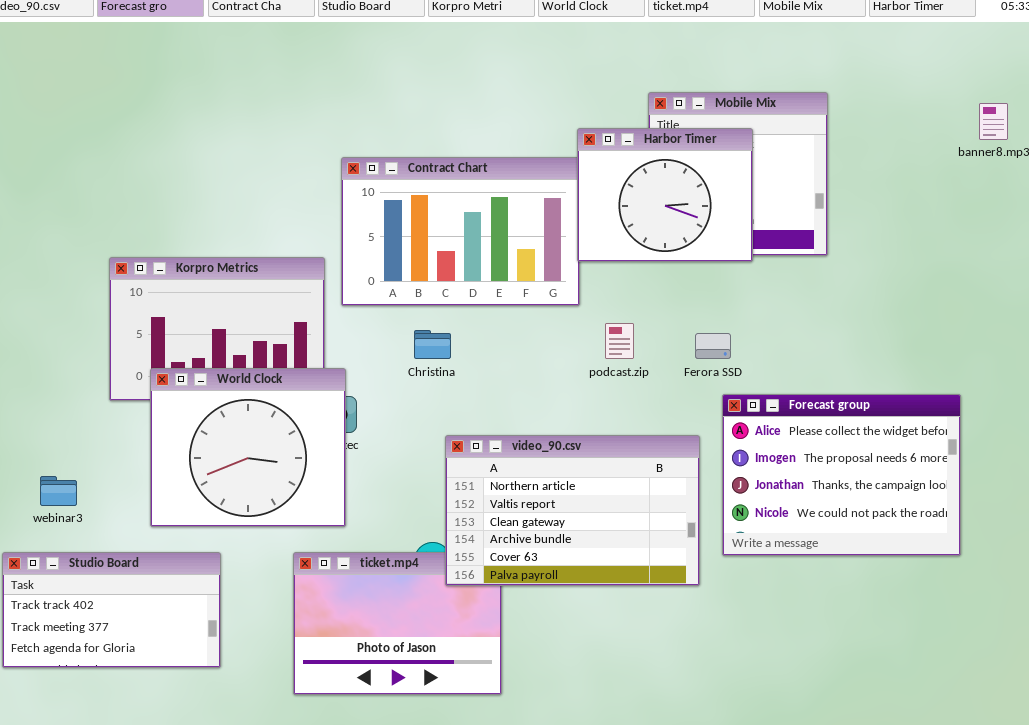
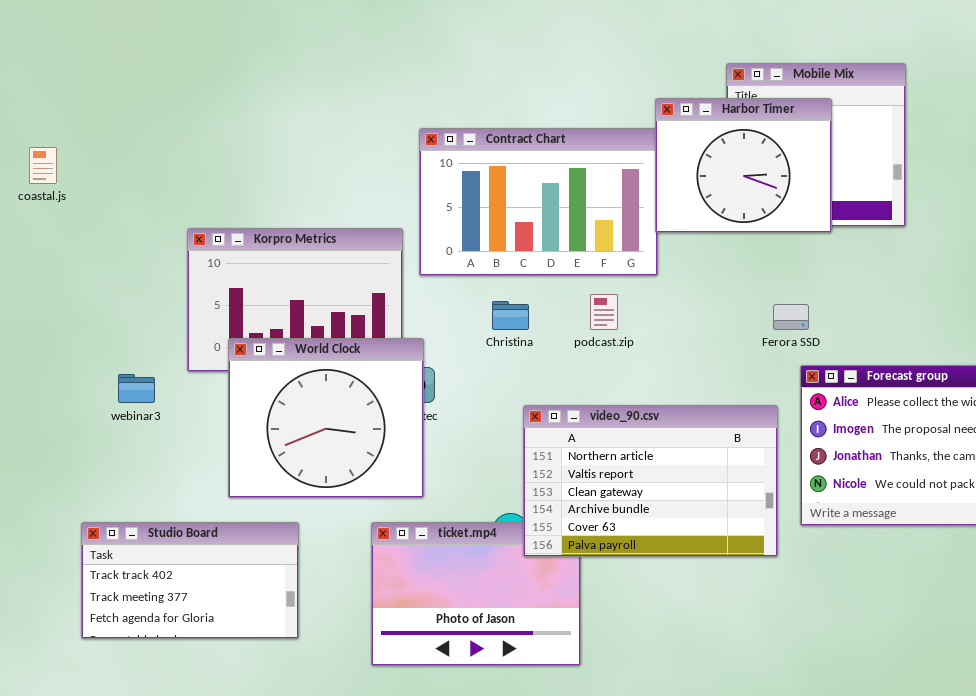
podcast.zip: [605,323,634,359] -> [590,294,618,330], moved
webinar3: [40,476,77,506] -> [118,374,155,403], moved

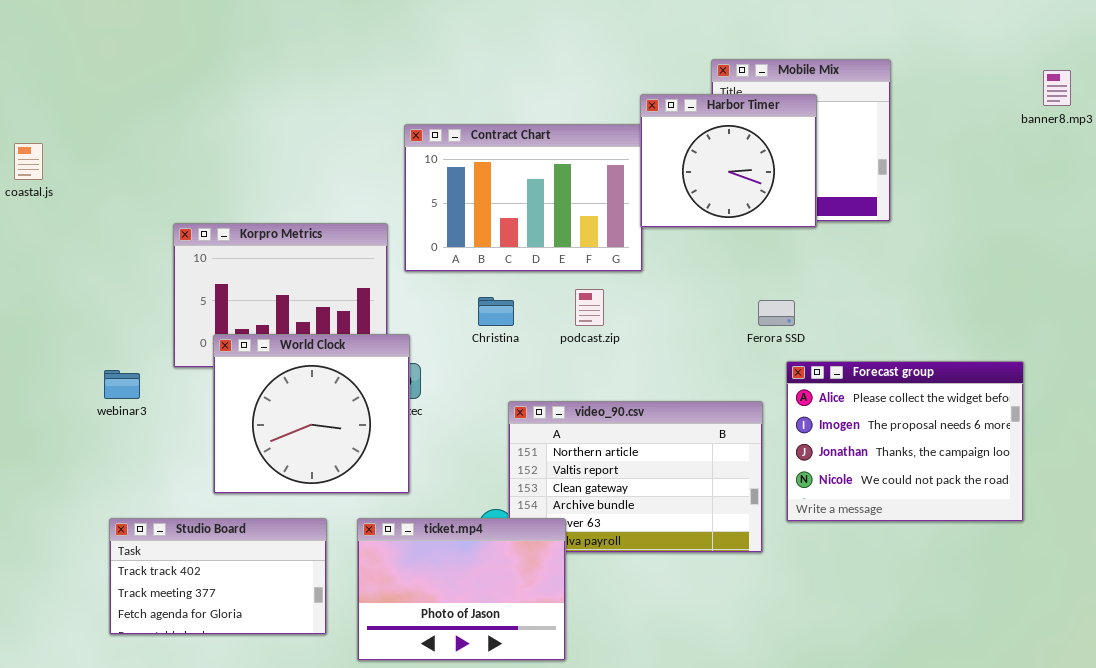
Studio Board: [81,522,299,639] -> [109,518,327,635], moved
ticket.mp4: [371,522,581,666] -> [357,518,566,661], raised

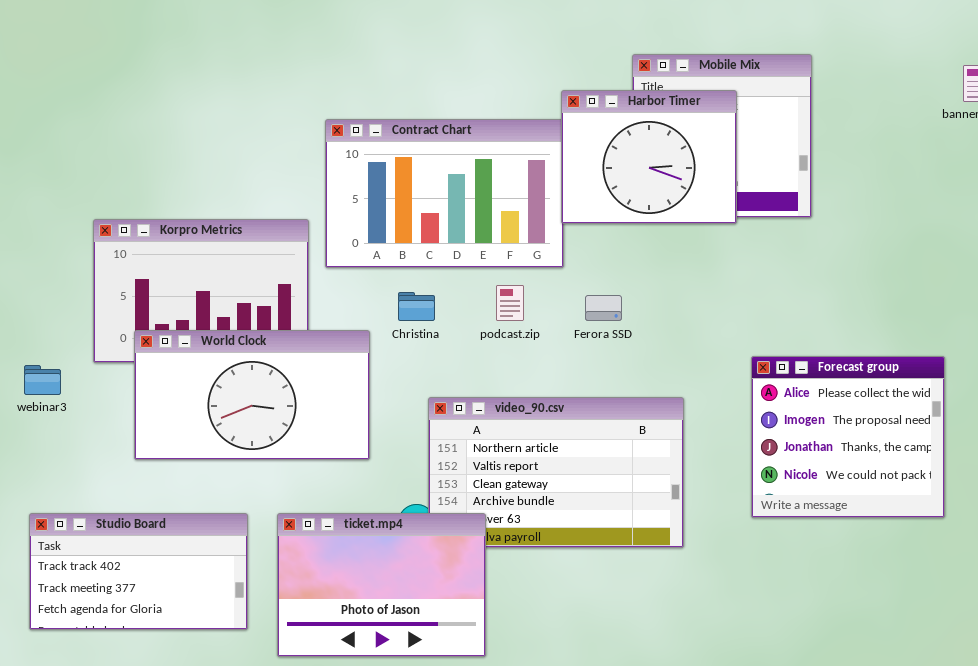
Ferora SSD: [758,300,795,326] -> [585,295,622,321], moved
World Clock: [213,334,410,494] -> [134,330,370,460], resized
Forecast group: [786,361,1024,522] -> [751,356,945,518], resized

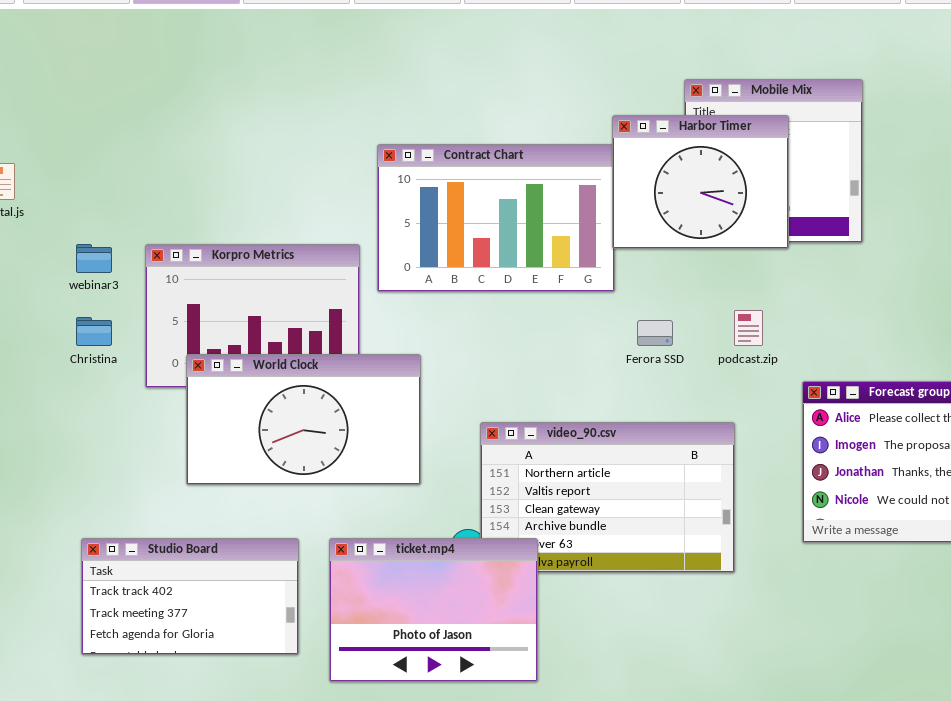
podcast.zip: [496,285,524,321] -> [734,310,763,346], moved
Christina: [398,292,435,321] -> [76,317,112,346], moved
webinar3: [24,365,61,395] -> [76,244,112,273], moved

